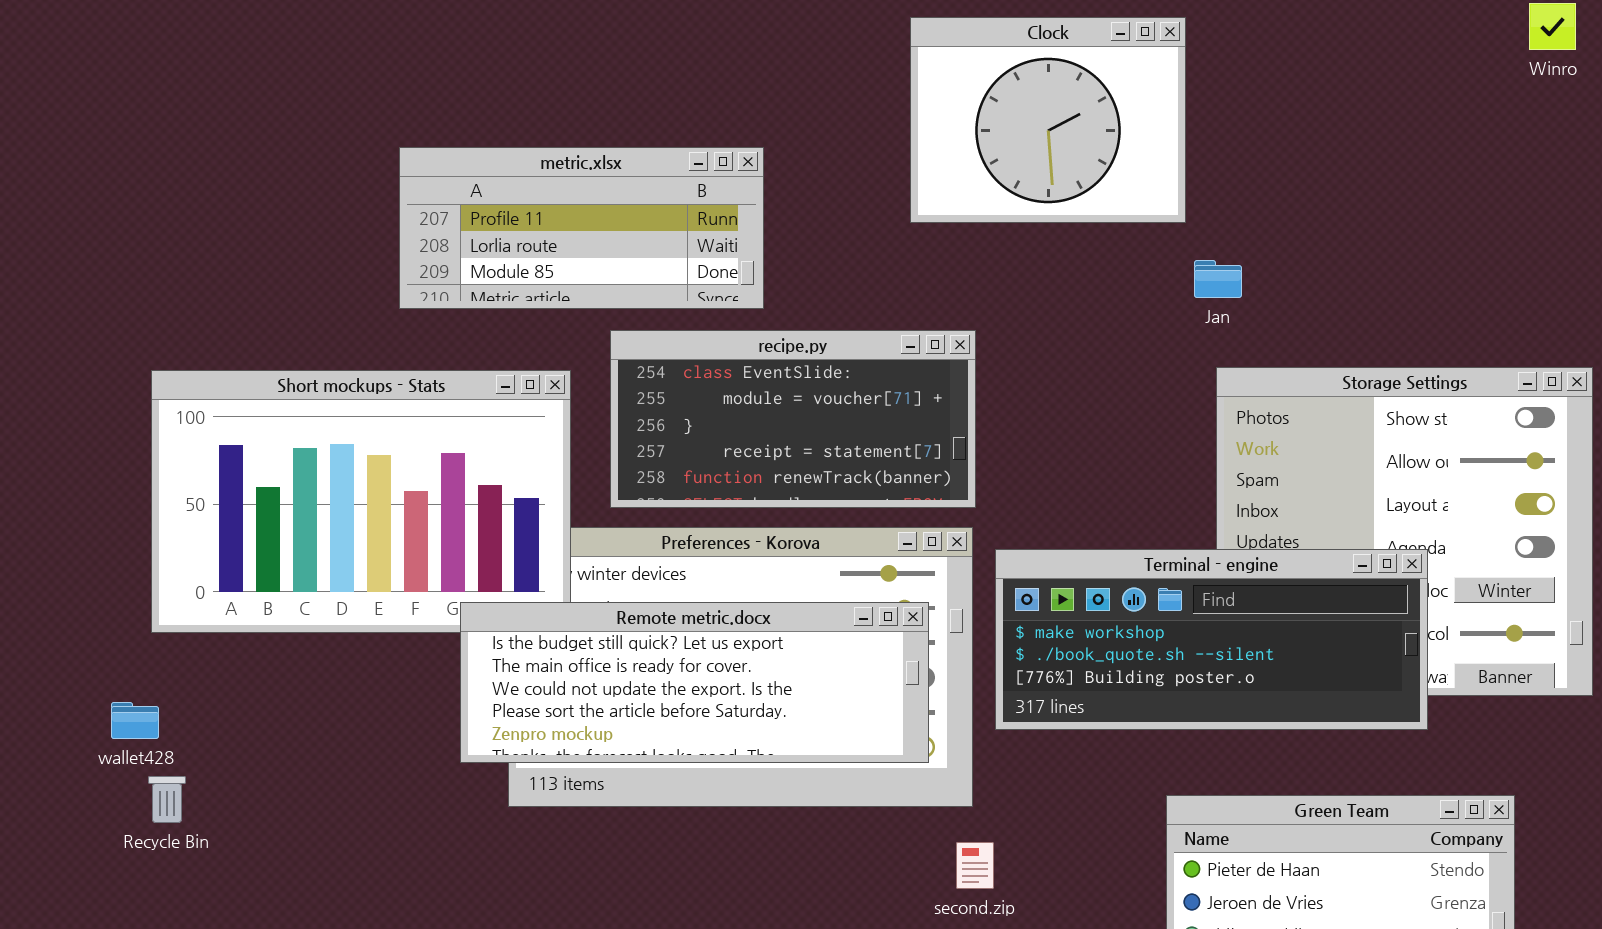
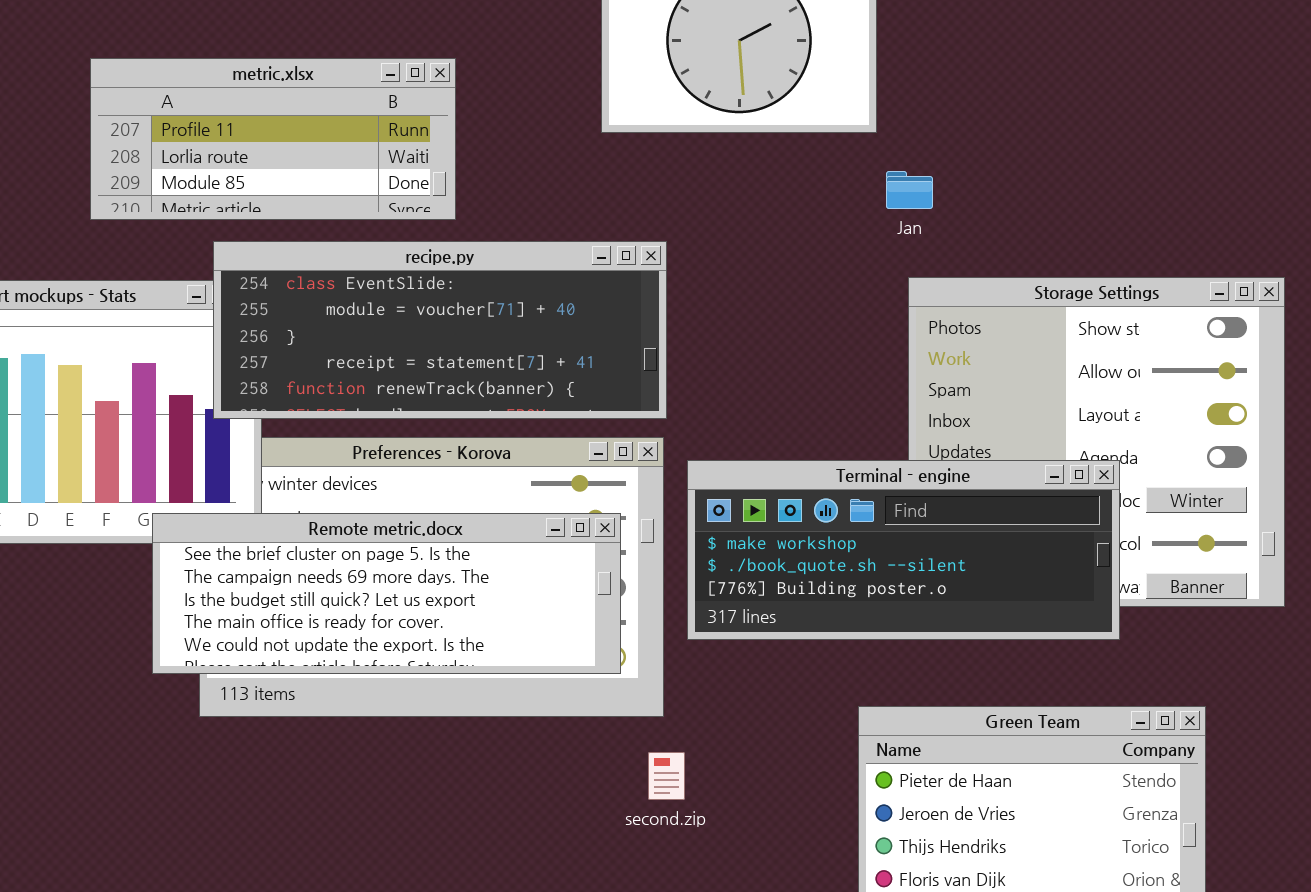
recipe.py: [610,330,976,508] -> [213,241,667,419], resized
Remote metric.docx: [460,602,929,763] -> [152,513,621,674], scrolled up 2 rows

